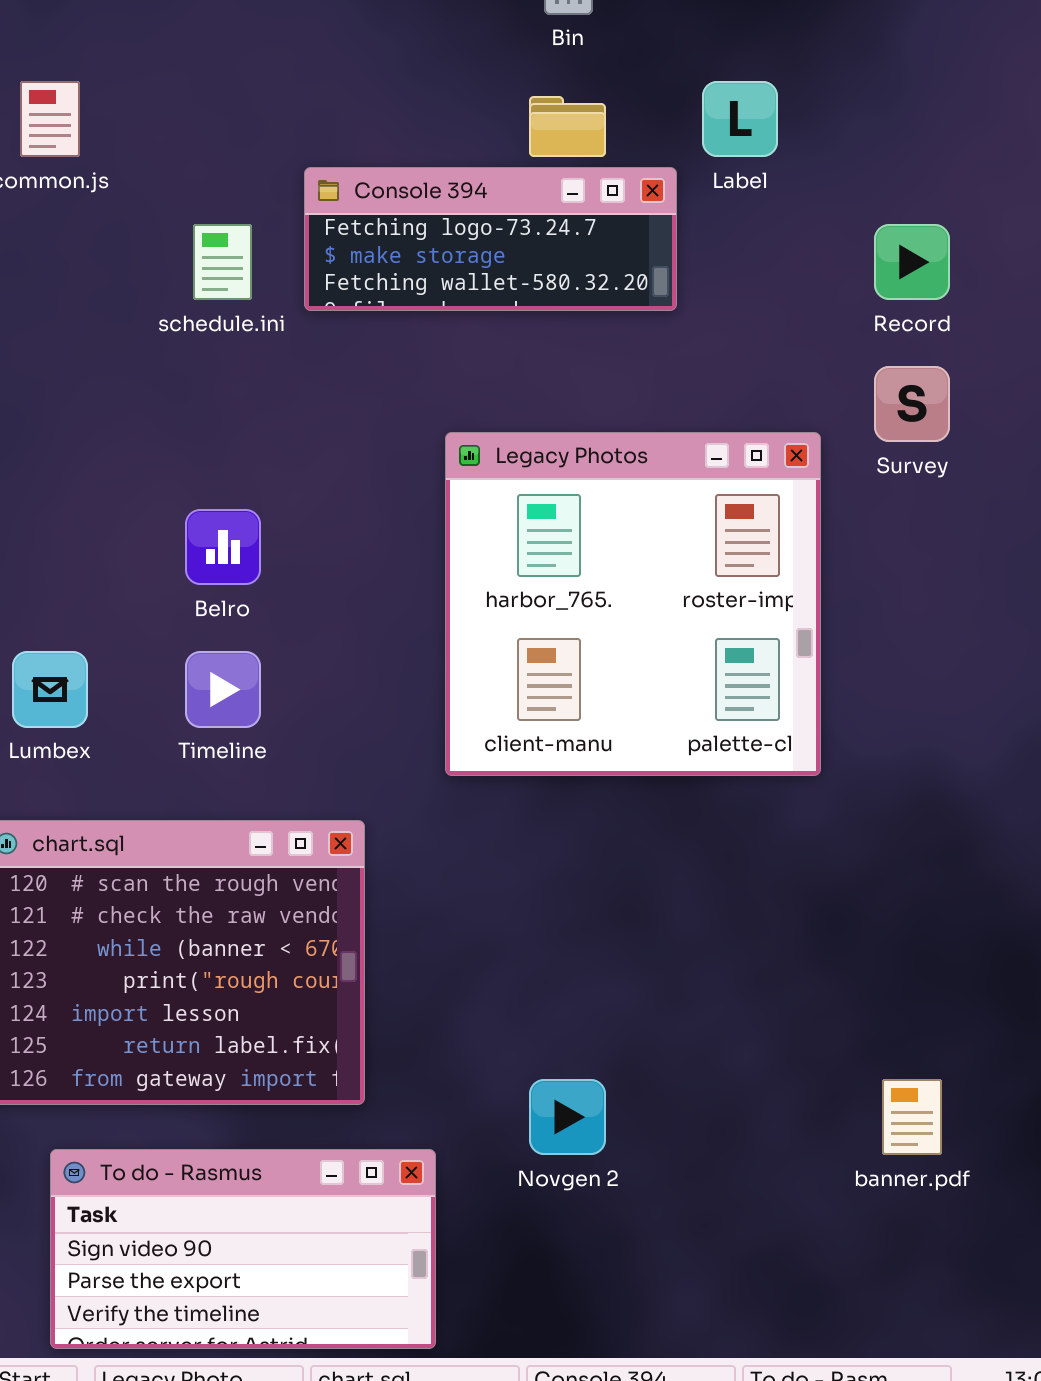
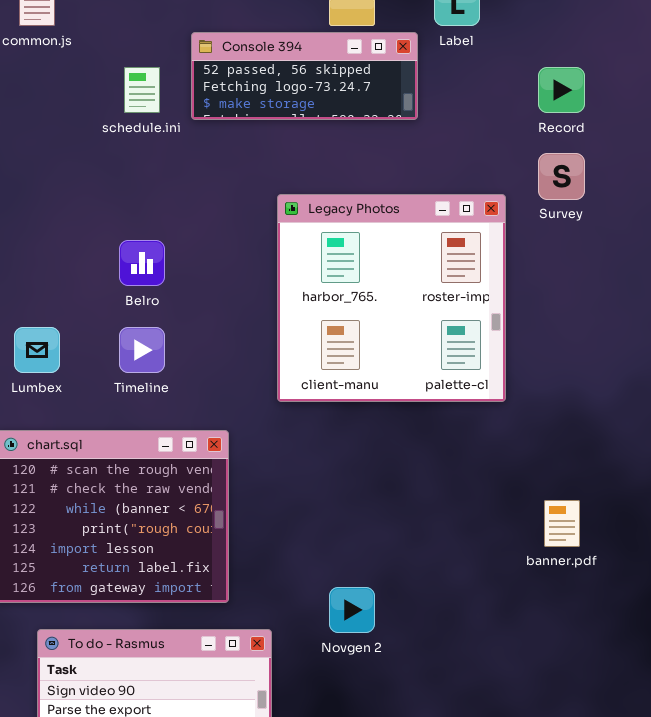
Console 394: [304,167,677,311] -> [191,32,418,120], scrolled up 1 row
banner.pdf: [882,1079,942,1155] -> [544,500,580,547], moved

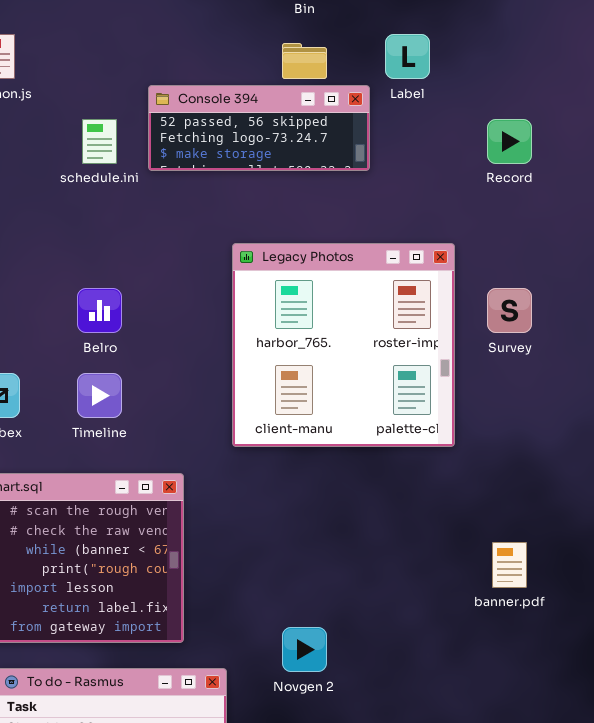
Survey: [538,153,585,200] -> [487,288,532,333], moved

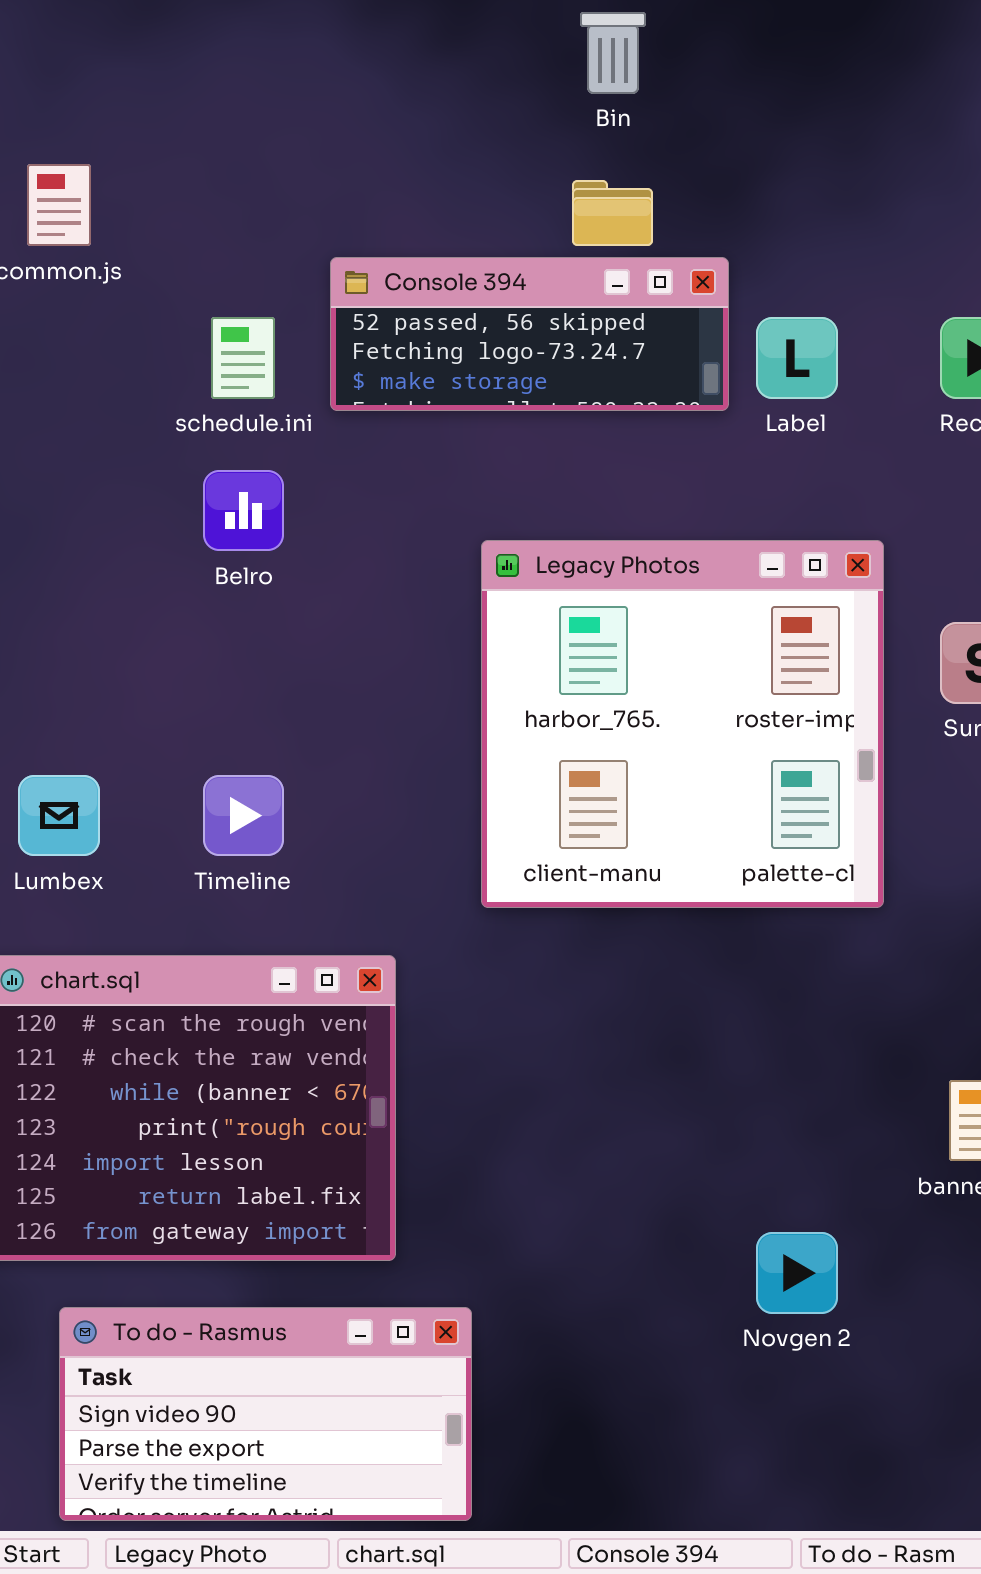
Label: [385,34,430,79] -> [756,317,838,399], moved
Belro: [77,288,122,333] -> [203,470,284,551], moved
Novgen 2: [282,627,327,672] -> [756,1232,838,1314], moved

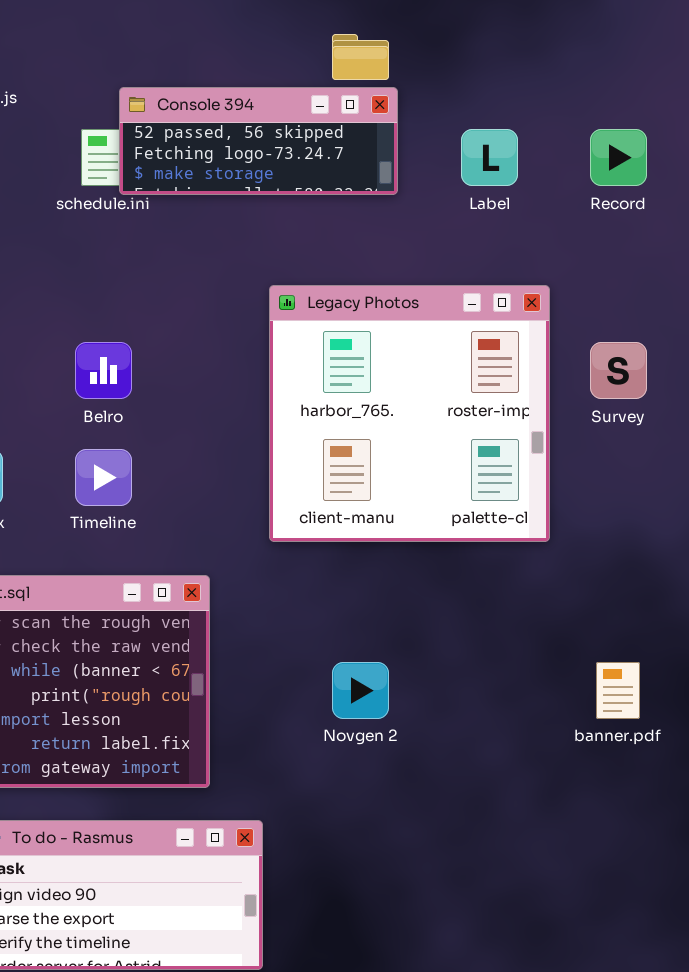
Console 394: [330,257,729,411] -> [119,87,398,195], moved
Belro: [203,470,284,551] -> [75,342,132,399], moved
Novgen 2: [756,1232,838,1314] -> [332,662,389,719], moved

